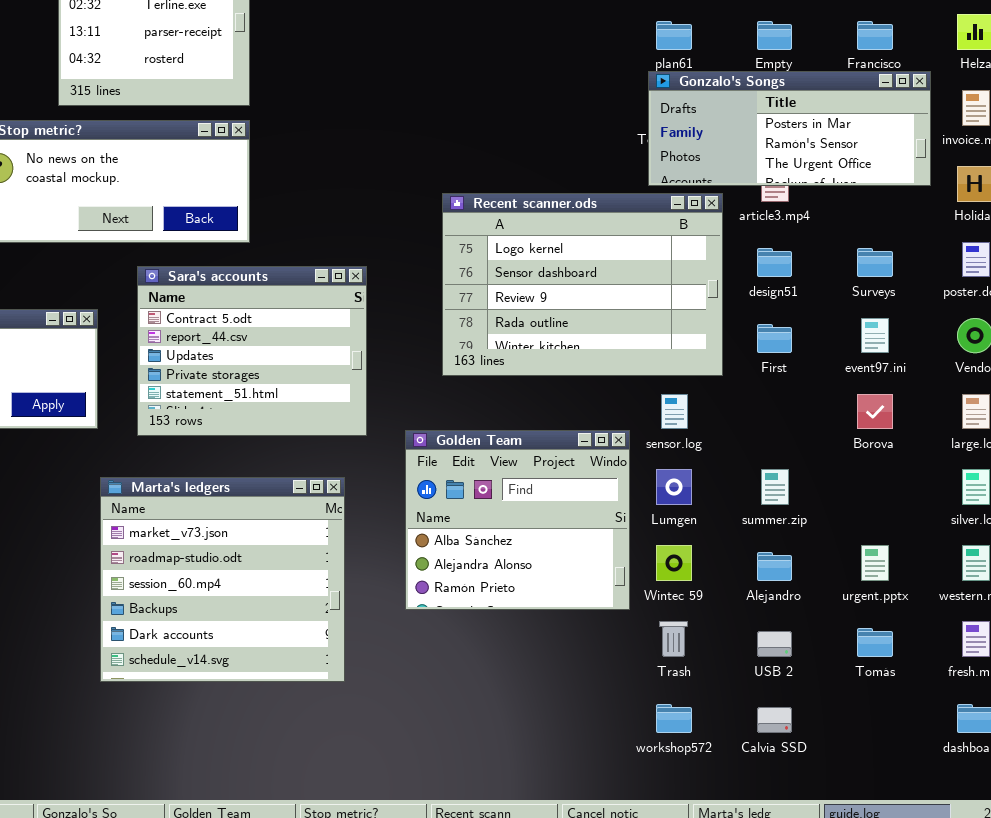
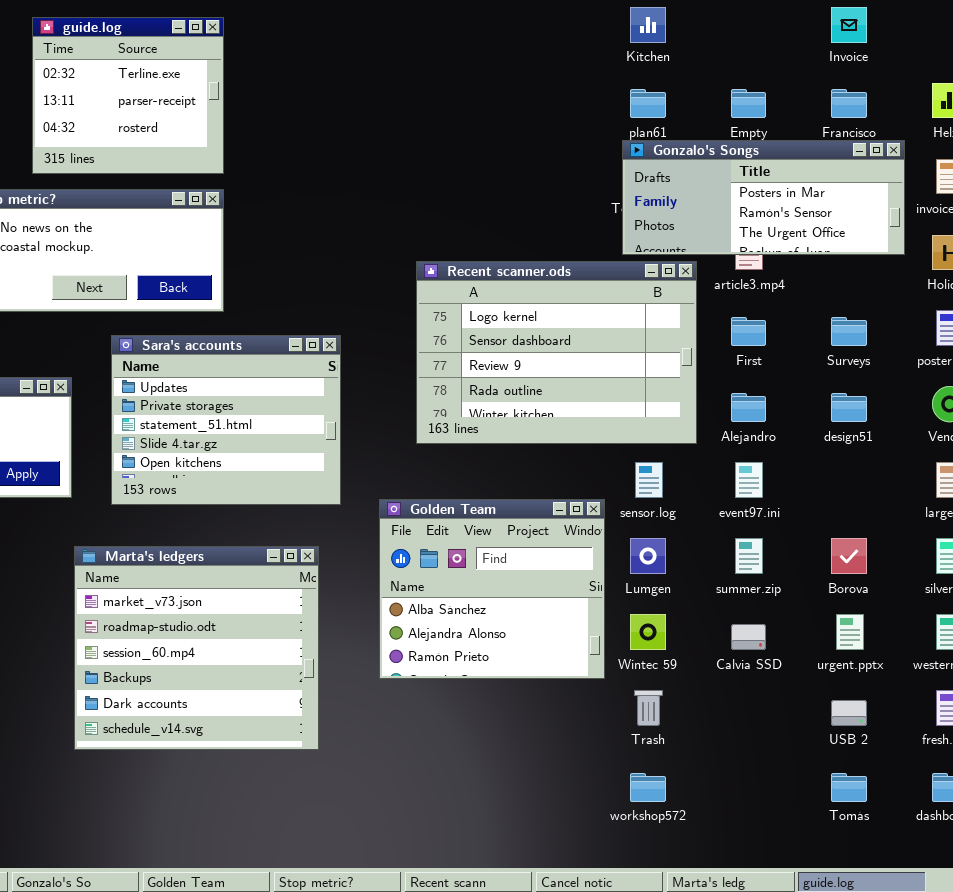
design51: [757,248,792,277] -> [831,393,867,422], moved
Sara's accounts: [137,266,367,436] -> [111,335,341,505], scrolled down 2 rows
event97.ini: [861,318,889,353] -> [735,462,763,498], moved
First: [757,324,792,353] -> [731,317,766,346], moved
Borova: [857,394,893,429] -> [831,538,867,574], moved
Alejandro: [757,552,792,581] -> [731,393,766,422], moved
Tomás: [857,628,893,657] -> [831,773,867,802], moved
USB 2: [757,631,792,657] -> [831,700,867,726], moved
Calvia SSD: [757,707,792,733] -> [731,624,766,650], moved

